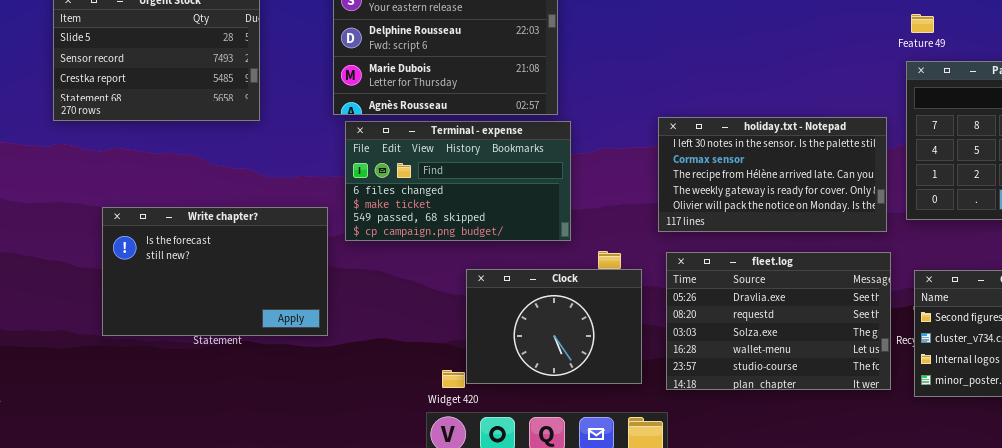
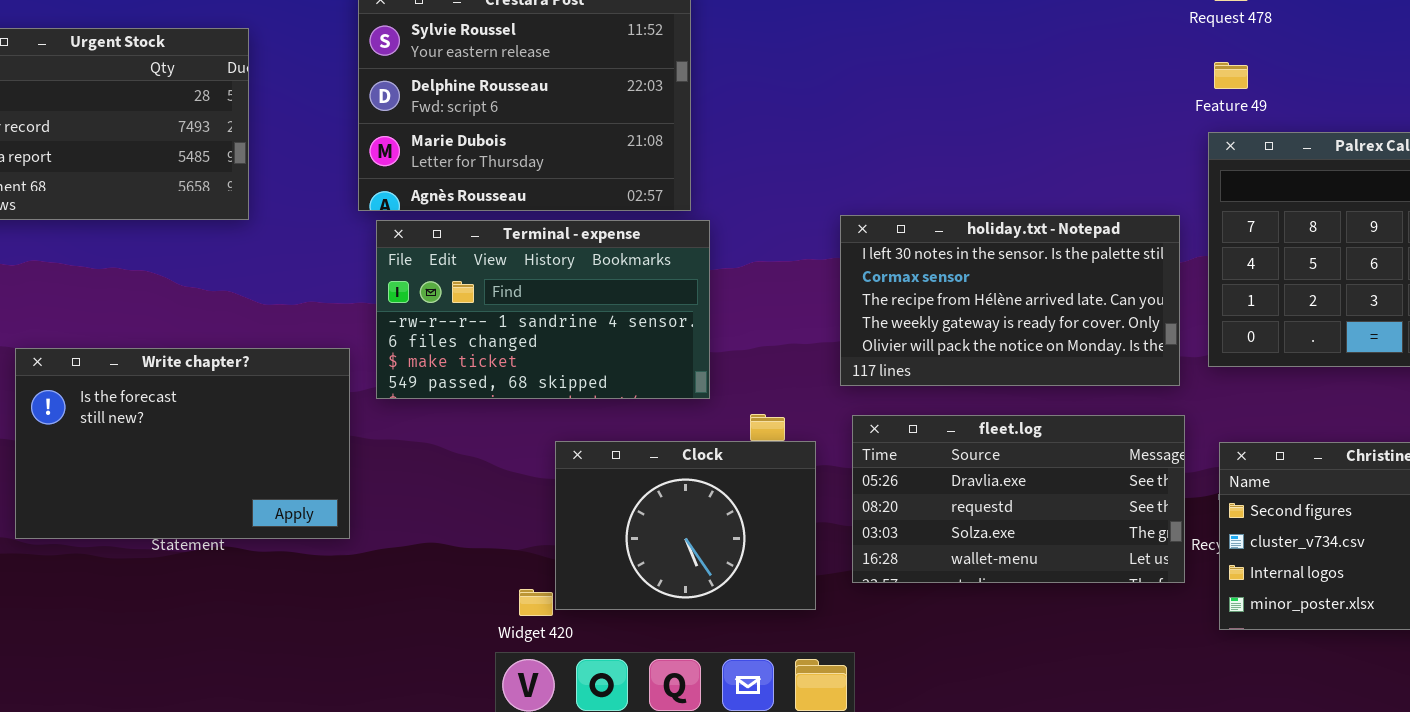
Terminal - expense: [345,121,571,241] -> [376,220,710,399], scrolled up 1 row
fleet.log: [666,252,891,390] -> [852,415,1185,583], resized

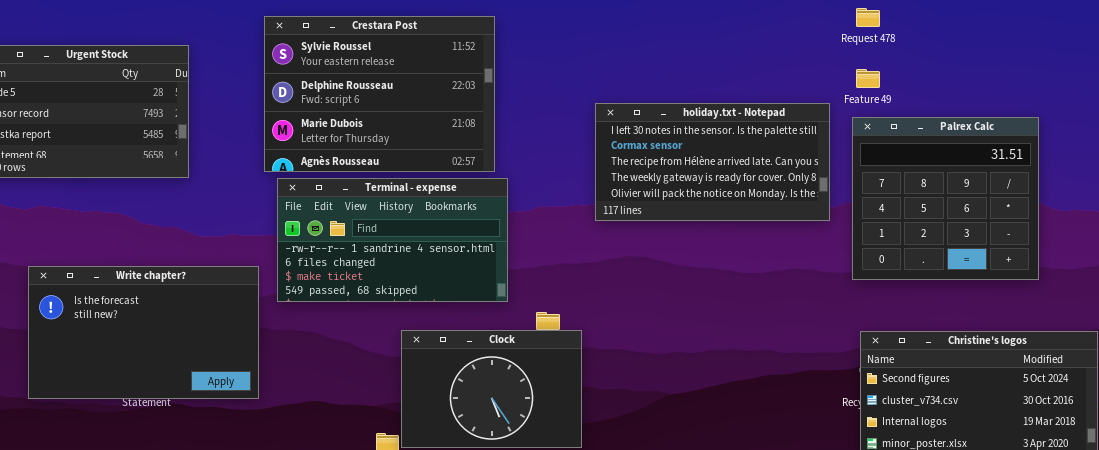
holiday.txt - Notepad: [840,215,1180,386] -> [595,103,830,221], moved
fleet.log: [852,415,1185,583] -> none, closed

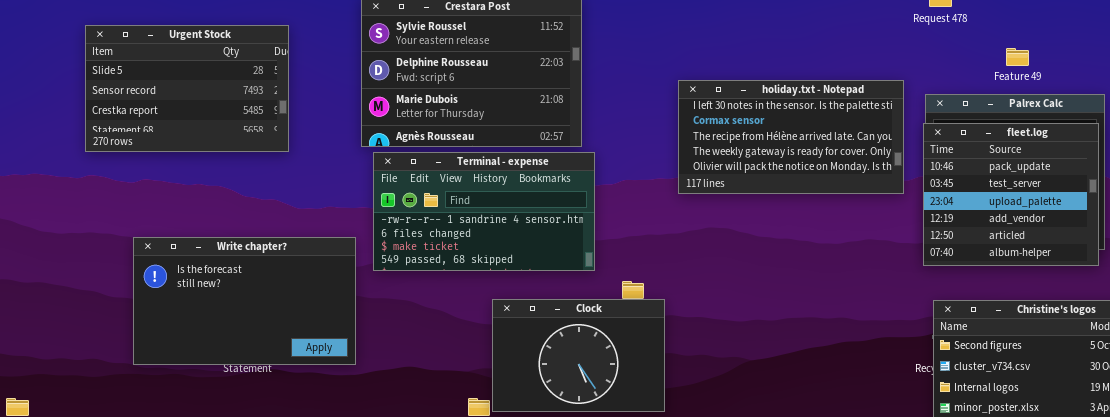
Feature 49: [856,69,880,88] -> [1006,48,1029,66], moved
fleet.log: none -> [923,123,1099,266], opened

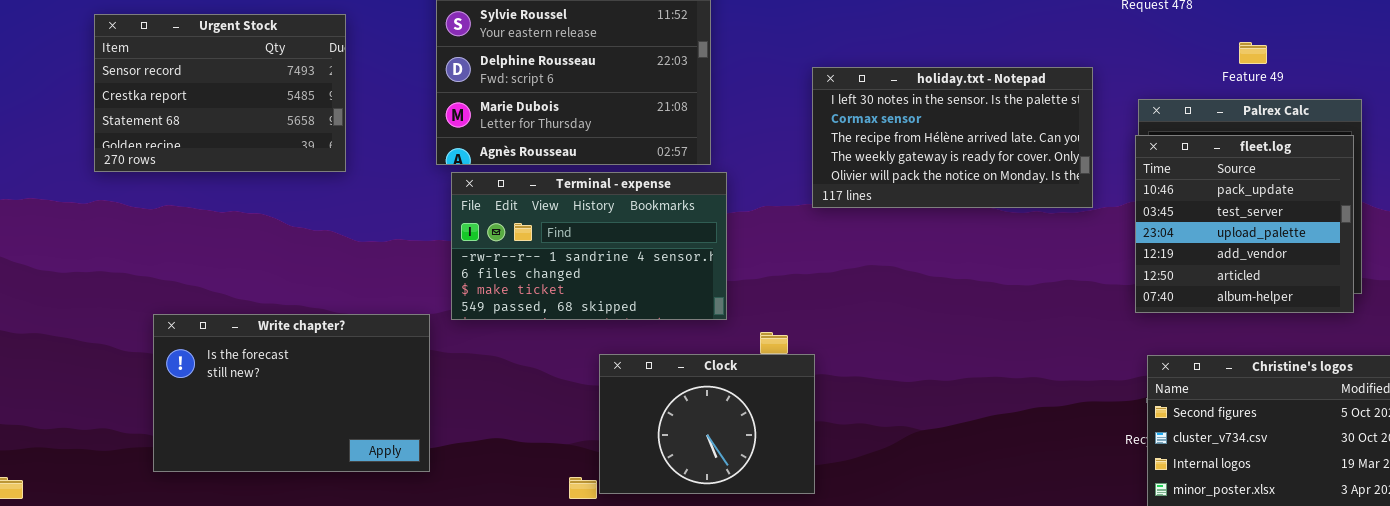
Urgent Stock: [85,25,289,152] -> [94,14,346,172], scrolled down 1 row
holiday.txt - Notepad: [678,80,904,194] -> [812,67,1093,208], moved
Write chapter?: [133,237,356,365] -> [153,314,430,472], moved

